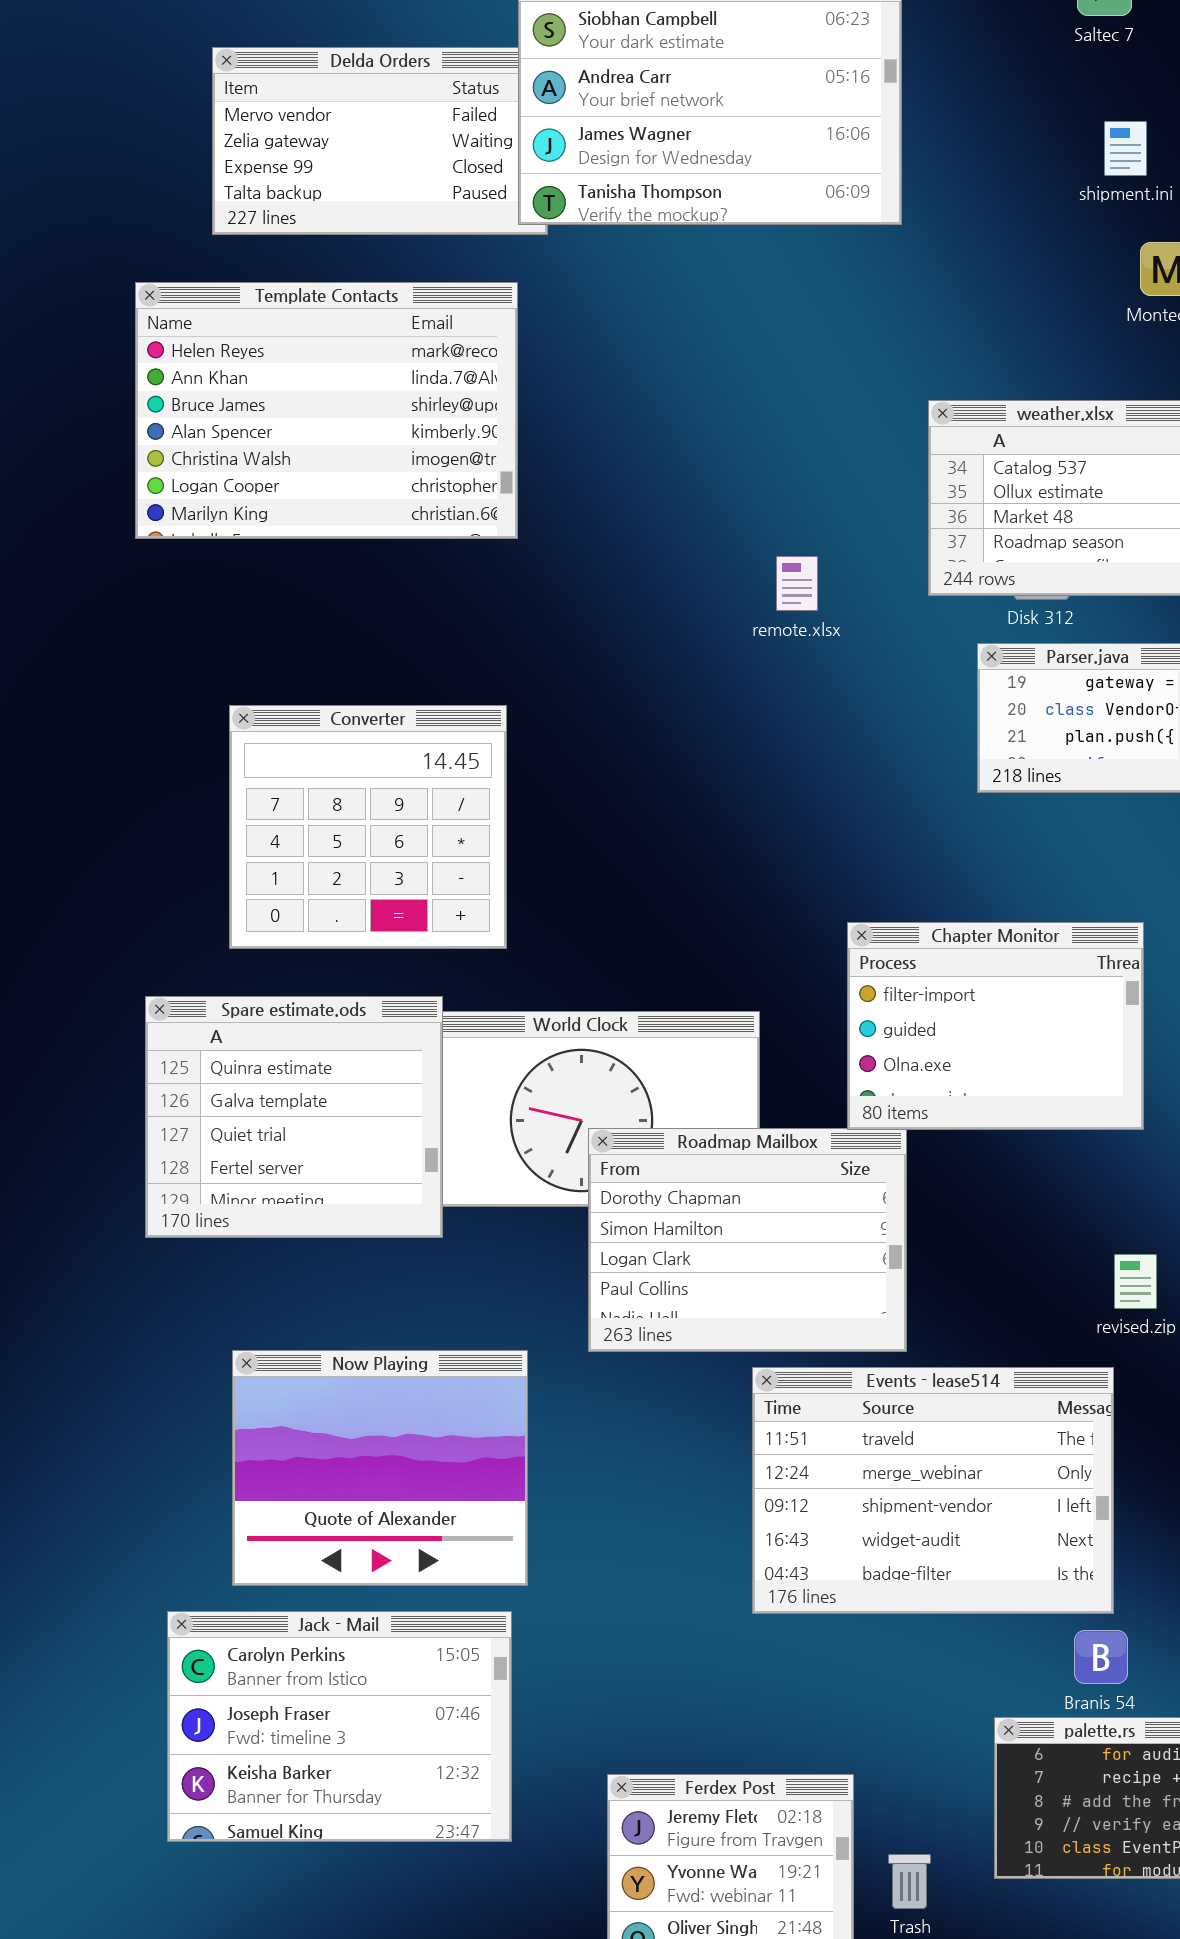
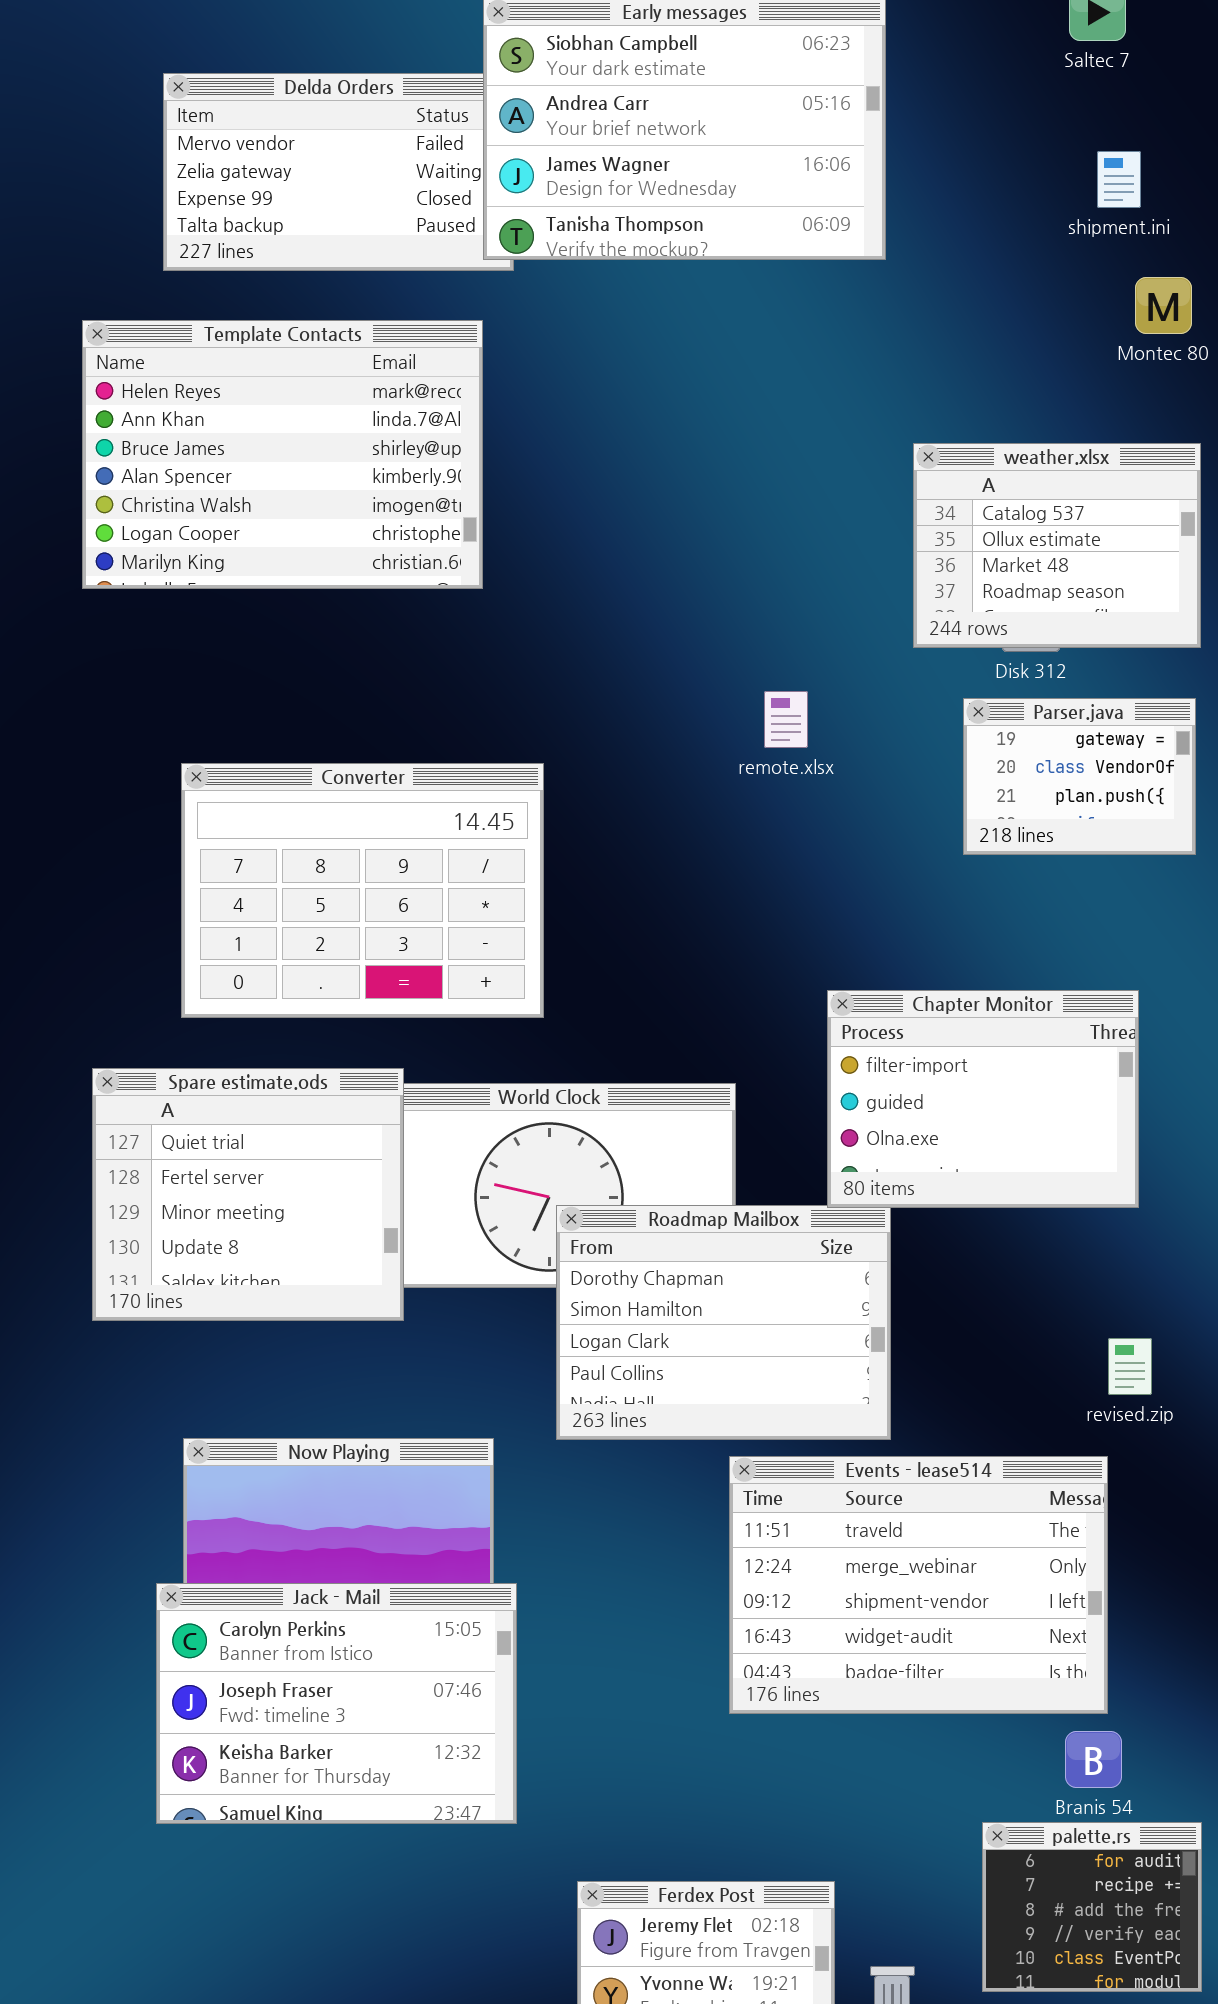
remote.xlsx: [776,556,818,611] -> [764,691,808,748], moved
Converter: [229,705,507,949] -> [181,763,544,1018], resized
Spare estimate.ods: [145,996,443,1238] -> [92,1068,404,1321], scrolled down 2 rows
Jack - Mail: [167,1611,512,1842] -> [156,1583,517,1824], moved

